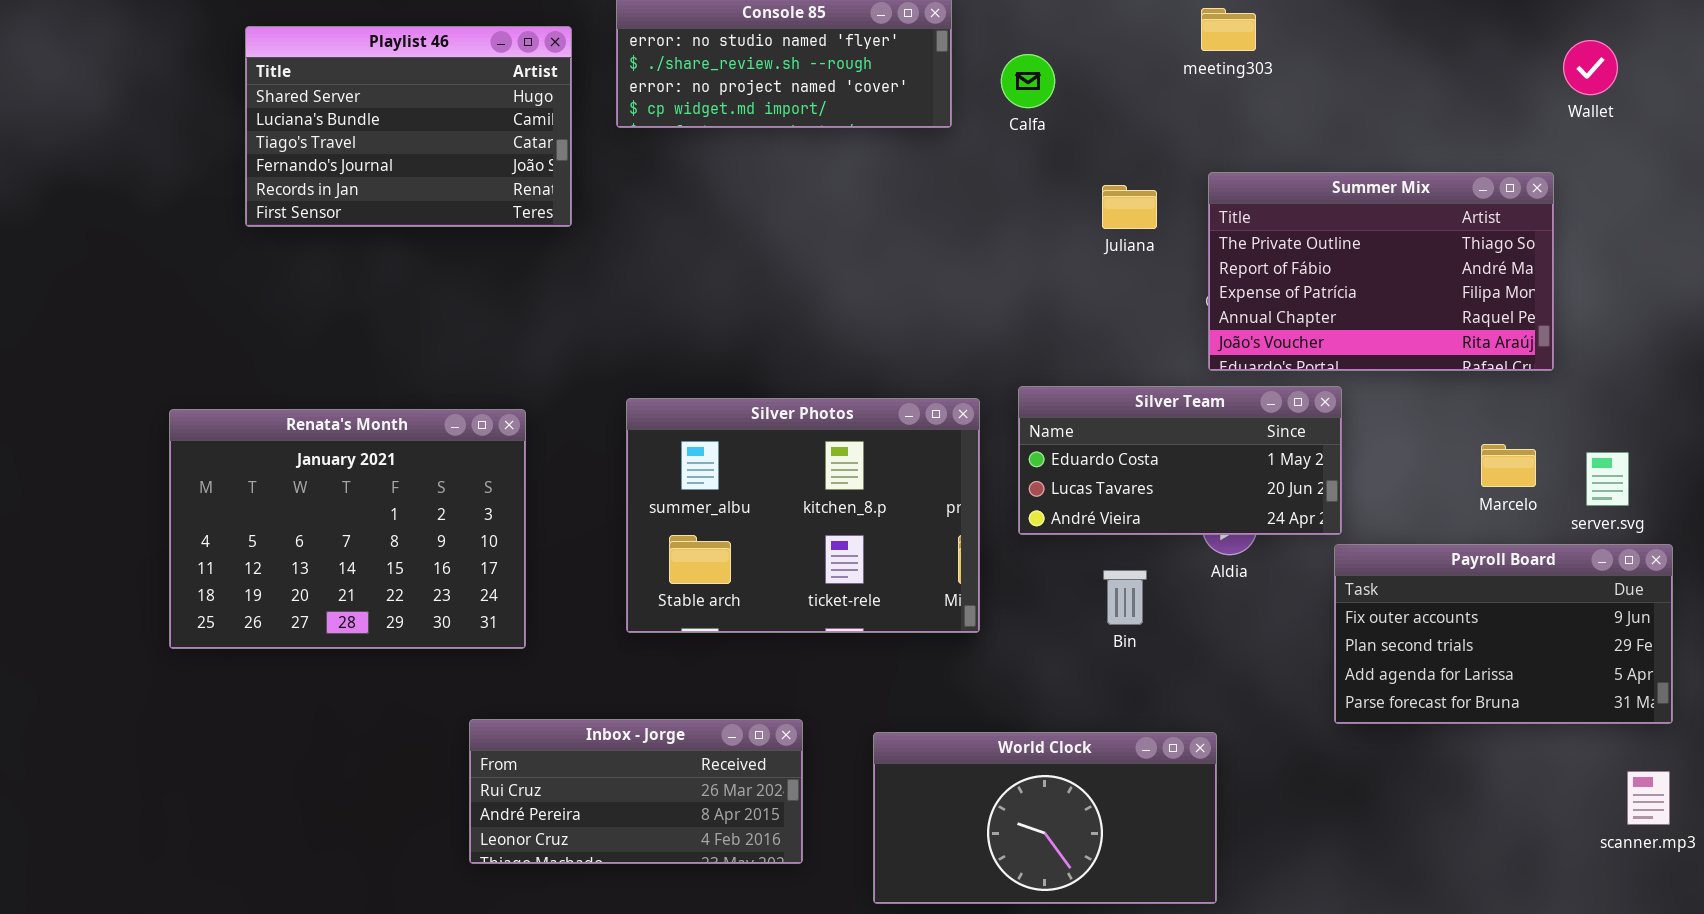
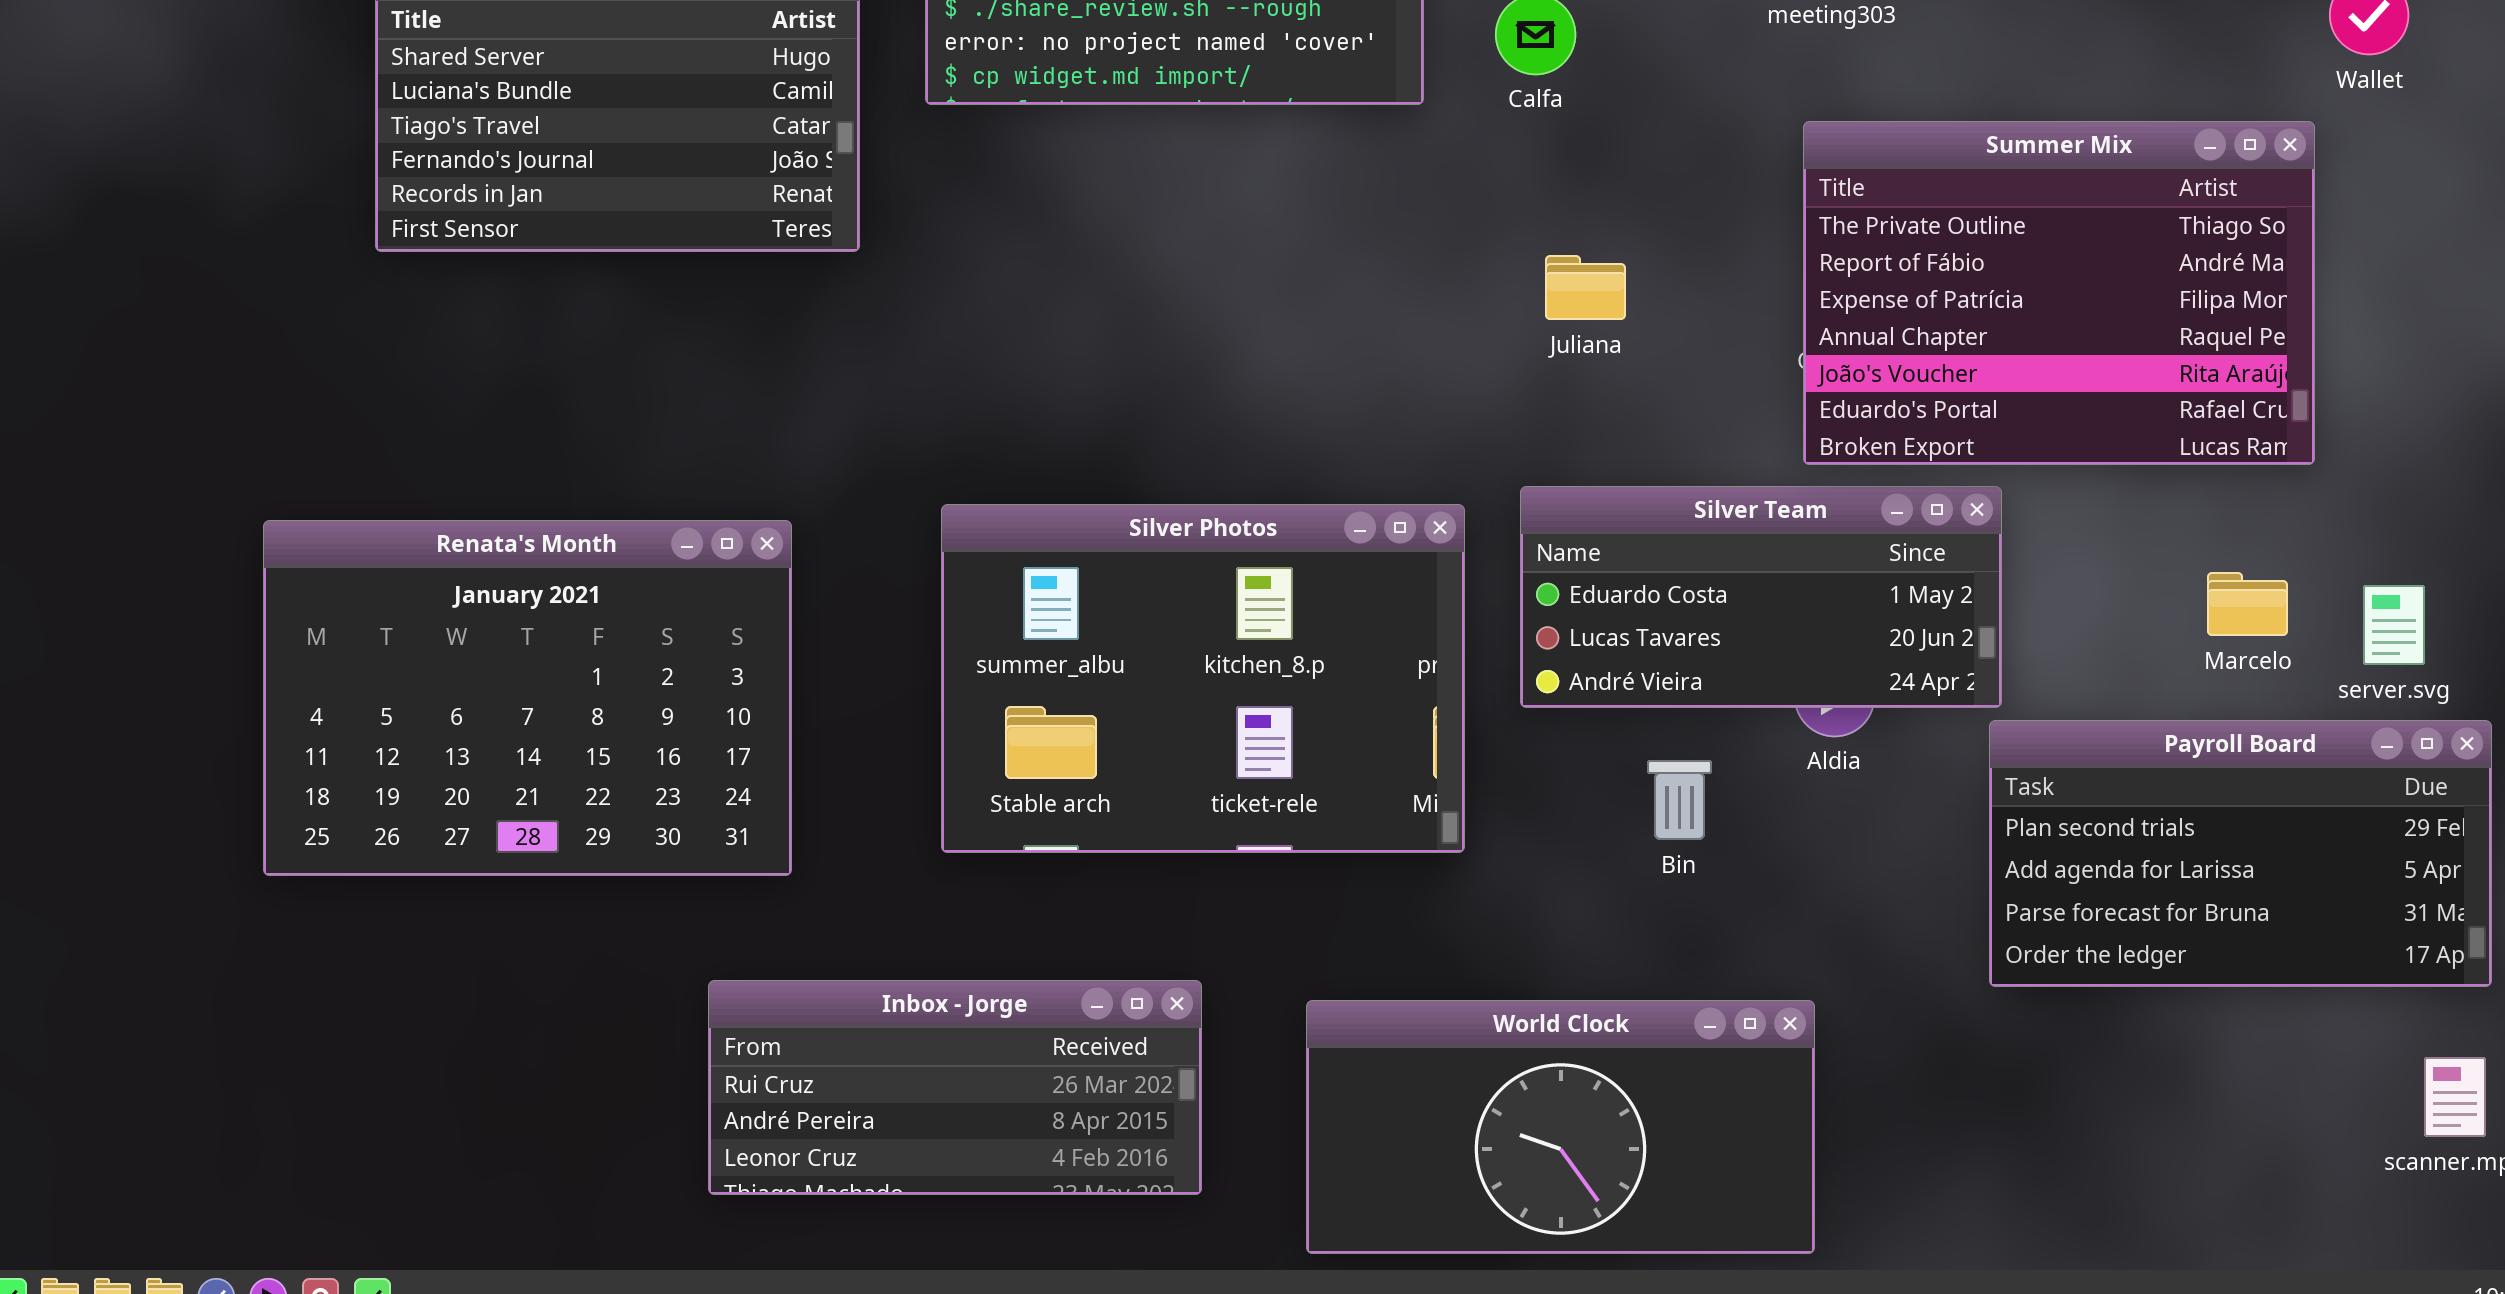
Summer Mix: [1208,172,1554,371] -> [1803,121,2315,465], resized
Juliana: [1102,185,1157,229] -> [1545,255,1626,320], moved
Payroll Board: [1334,544,1673,724] -> [1989,720,2492,987], scrolled down 1 row

